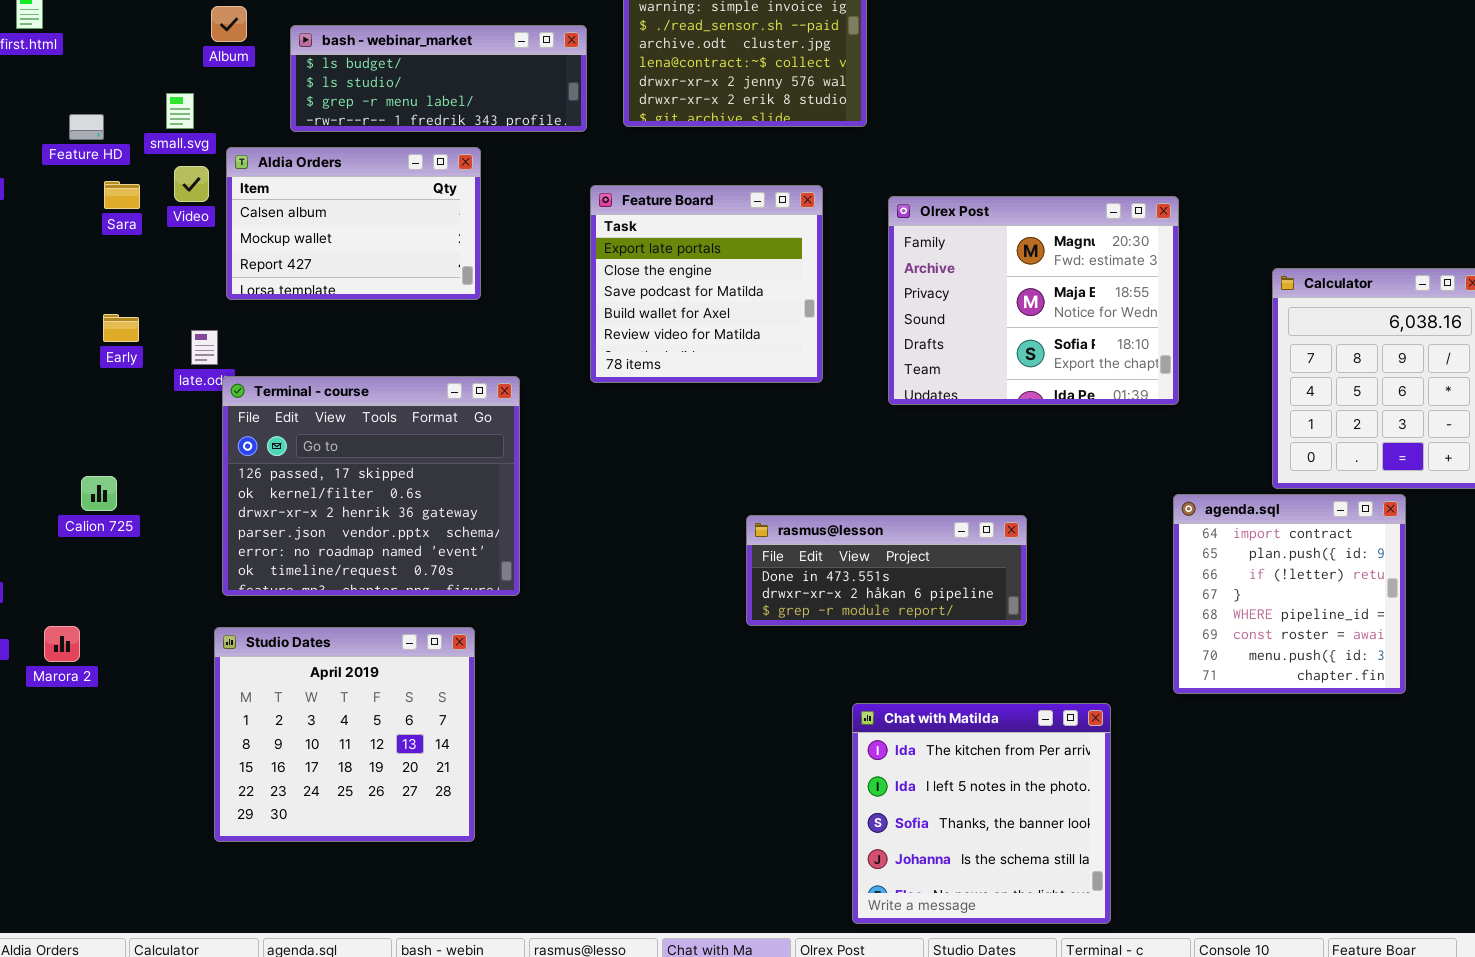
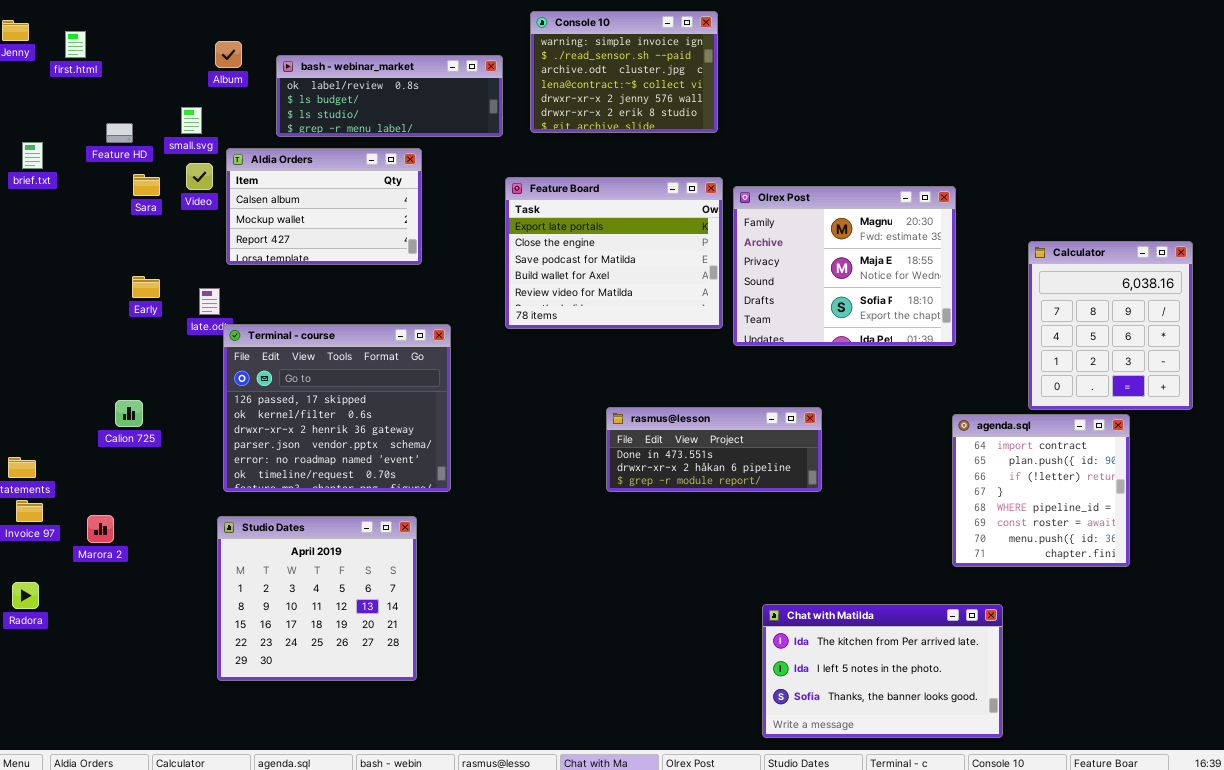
bash - webinar_market: [290,25,587,132] -> [276,55,503,137], scrolled up 1 row
Feature Board: [590,185,823,383] -> [505,177,723,329], resized
rasmus@lesson: [746,515,1027,626] -> [606,407,822,492], moved
Chat with Matilda: [852,703,1111,924] -> [762,604,1003,738], moved, resized

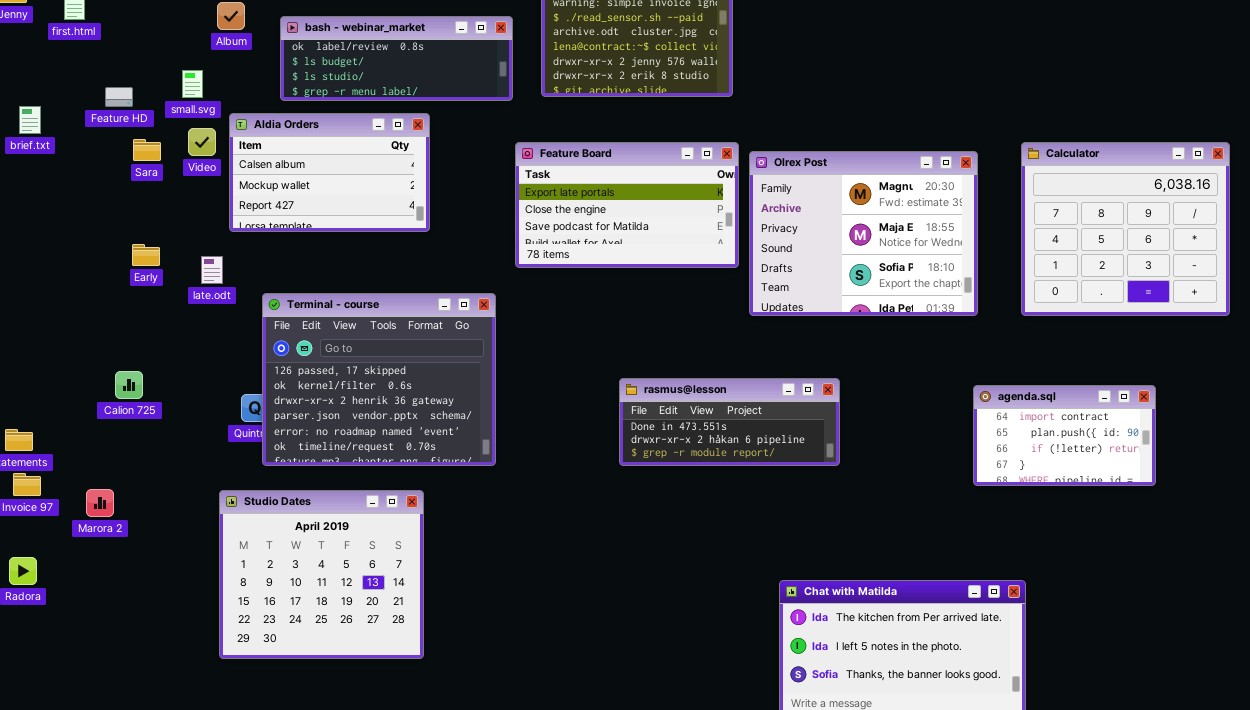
Feature Board: [505,177,723,329] -> [515,142,739,268], resized
Calculator: [1028,241,1193,410] -> [1021,142,1230,316], moved, resized
Terminal - course: [223,324,451,492] -> [262,293,496,466], moved
agenda.sql: [952,414,1130,567] -> [973,385,1156,486], resized

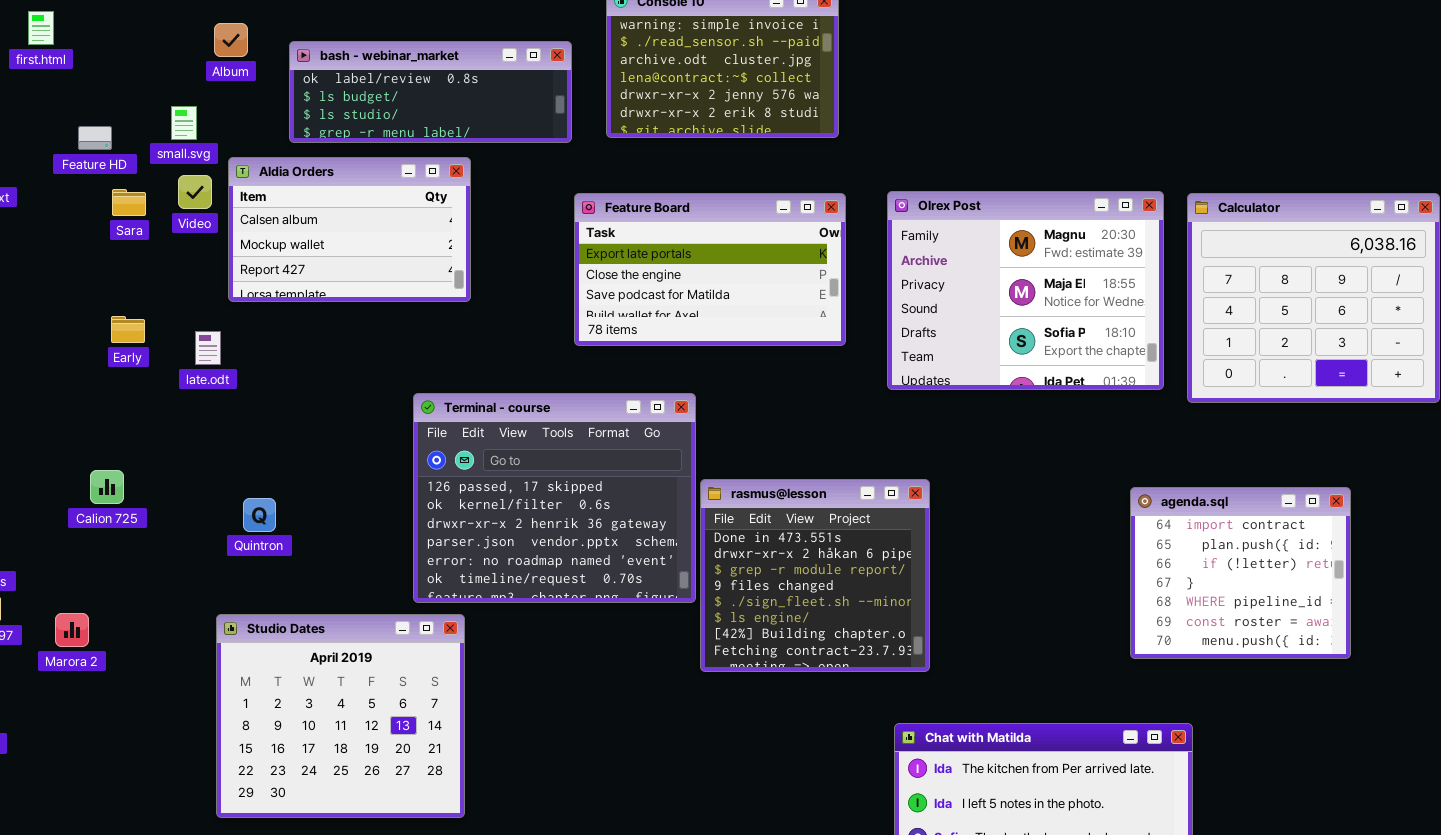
Olrex Post: [749,151,978,316] -> [887,191,1164,390], moved
Terminal - course: [262,293,496,466] -> [413,393,696,603], moved
rasmus@lesson: [619,378,840,466] -> [700,479,930,672], resized
agenda.sql: [973,385,1156,486] -> [1130,487,1351,659], resized

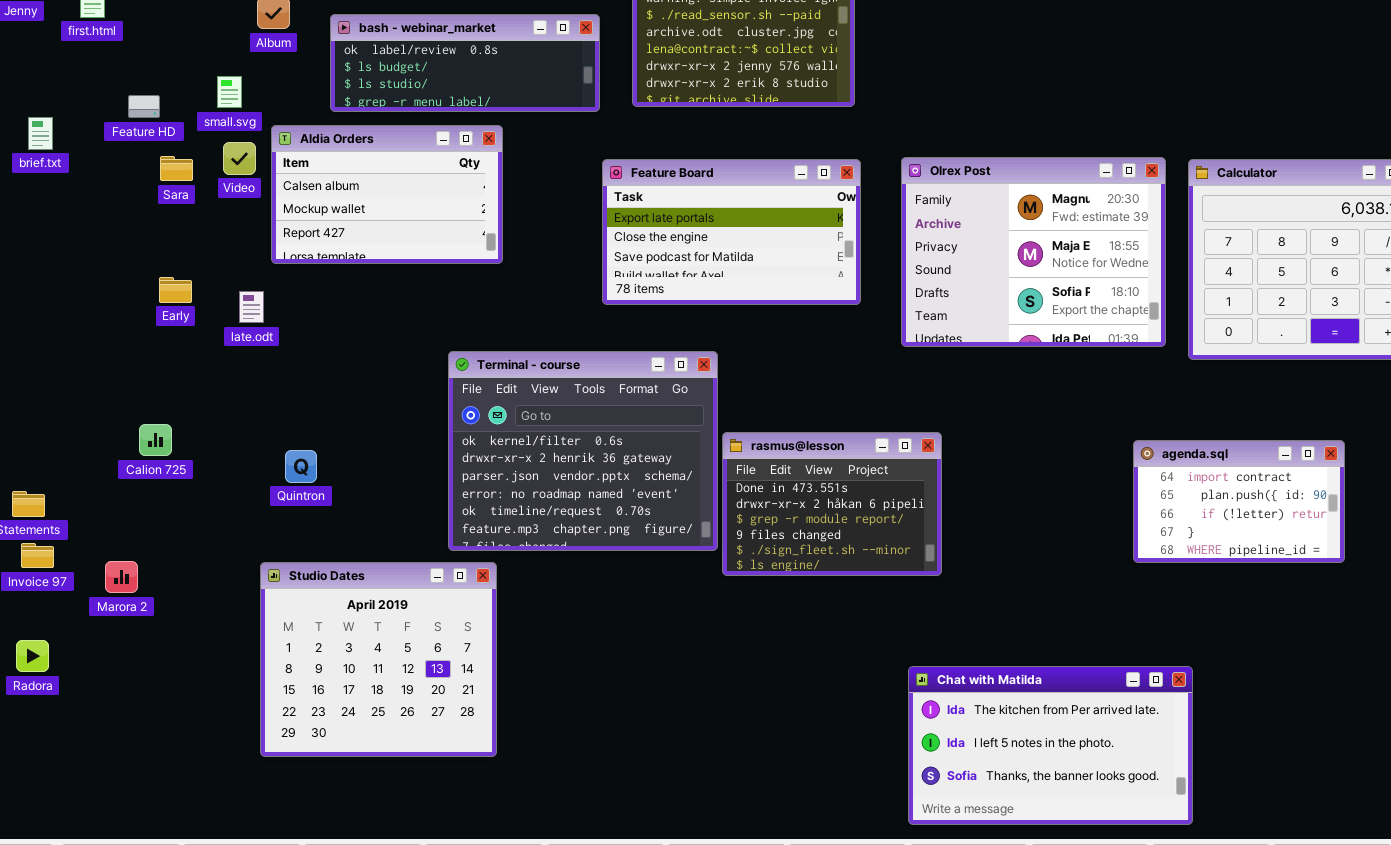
Terminal - course: [413,393,696,603] -> [448,351,718,551], scrolled down 1 row
rasmus@lesson: [700,479,930,672] -> [722,432,942,576], resized
agenda.sql: [1130,487,1351,659] -> [1133,440,1345,563], resized

